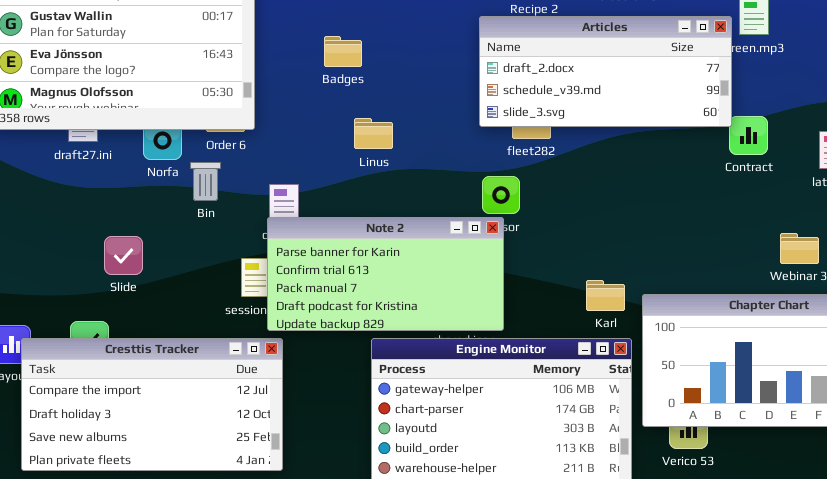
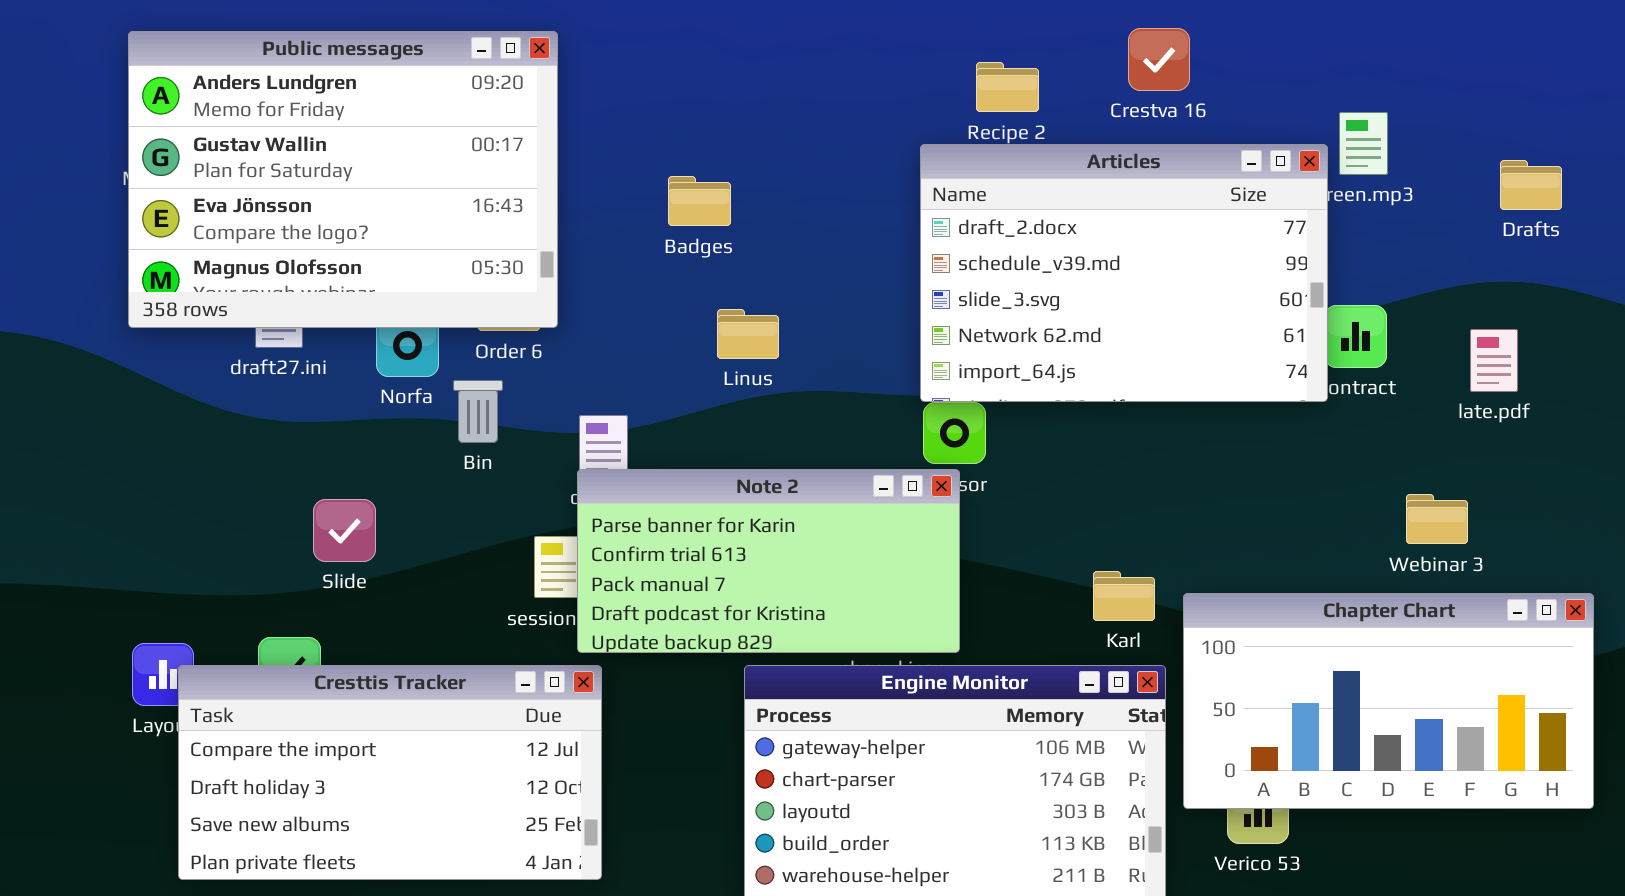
Articles: [479,16,732,127] -> [920,144,1328,402], resized

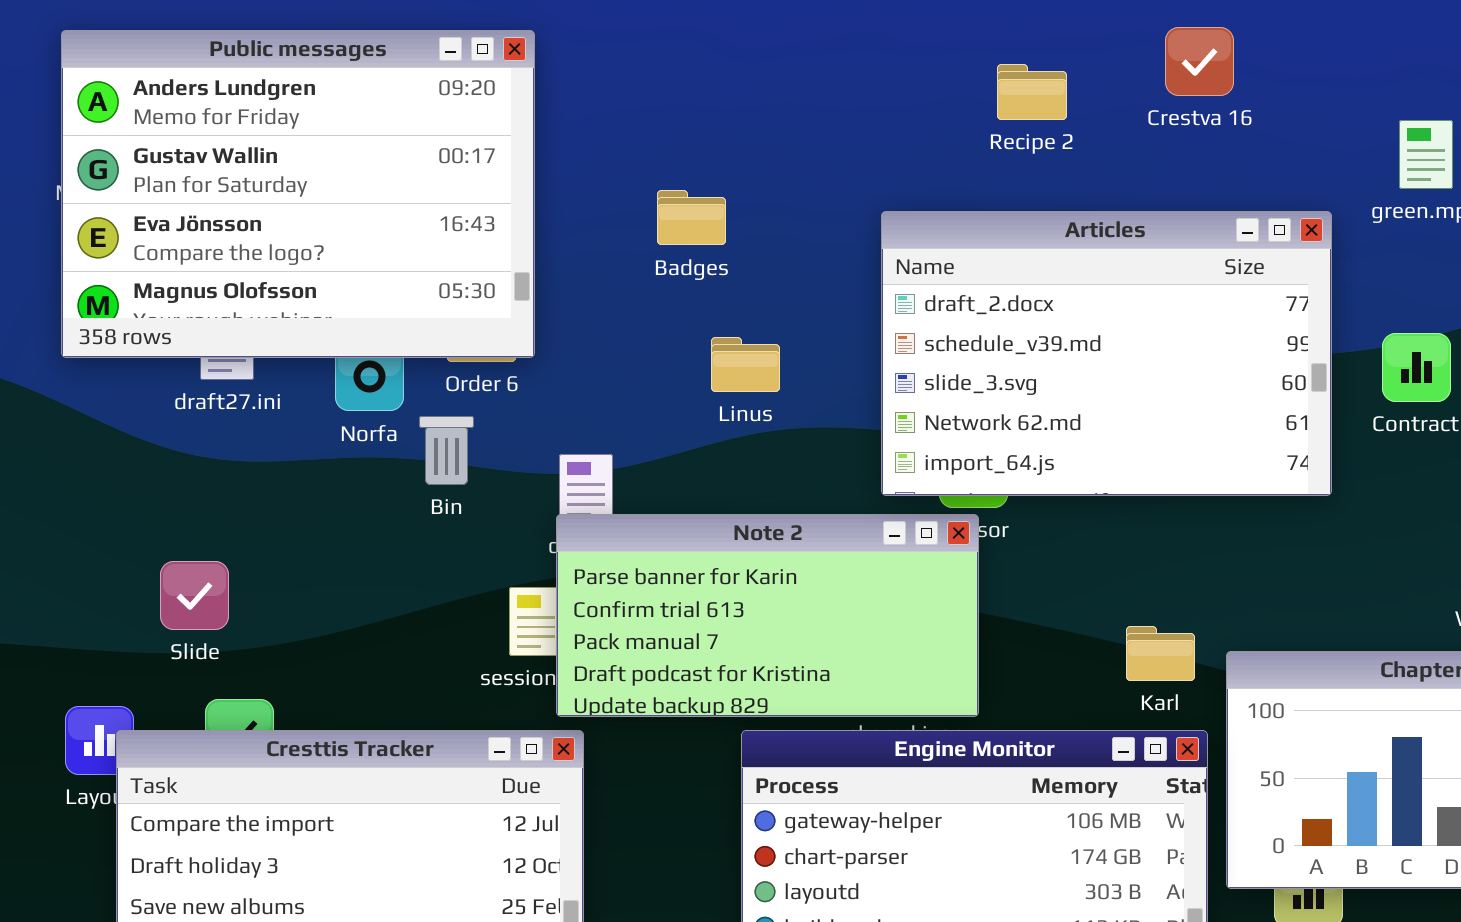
Articles: [920,144,1328,402] -> [881,211,1332,496], moved
Slide: [313,499,376,562] -> [160,561,229,630], moved

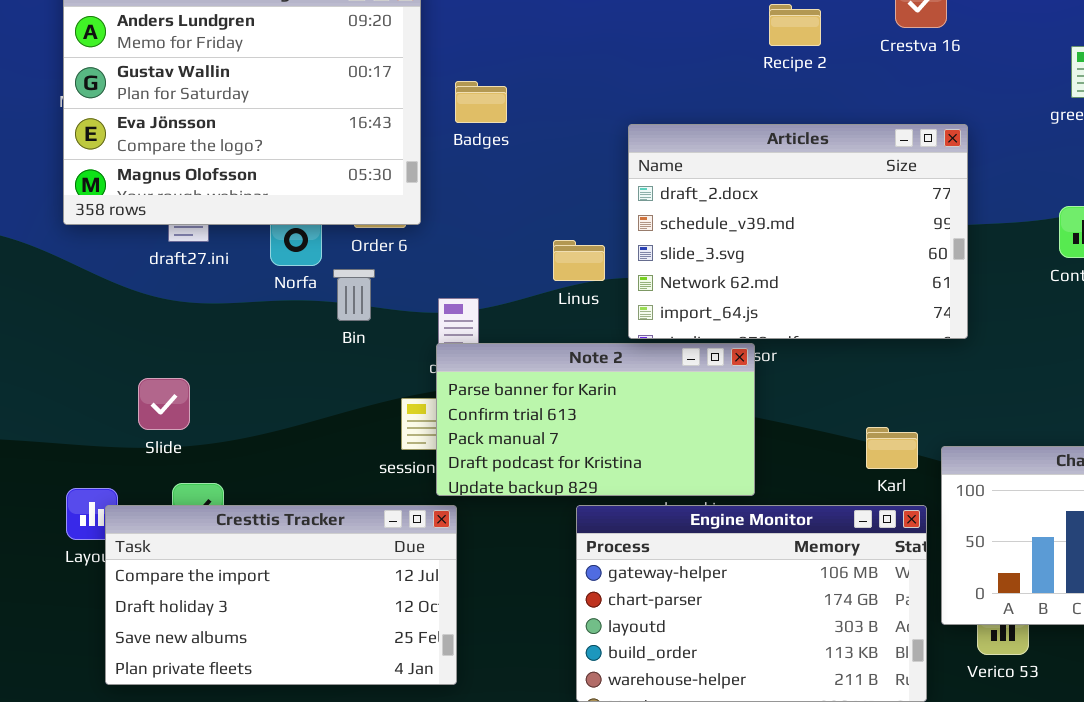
Badges: [657,190,726,245] -> [455,81,507,123], moved
Articles: [881,211,1332,496] -> [628,124,968,339], moved
Linus: [711,337,780,392] -> [553,240,605,281], moved

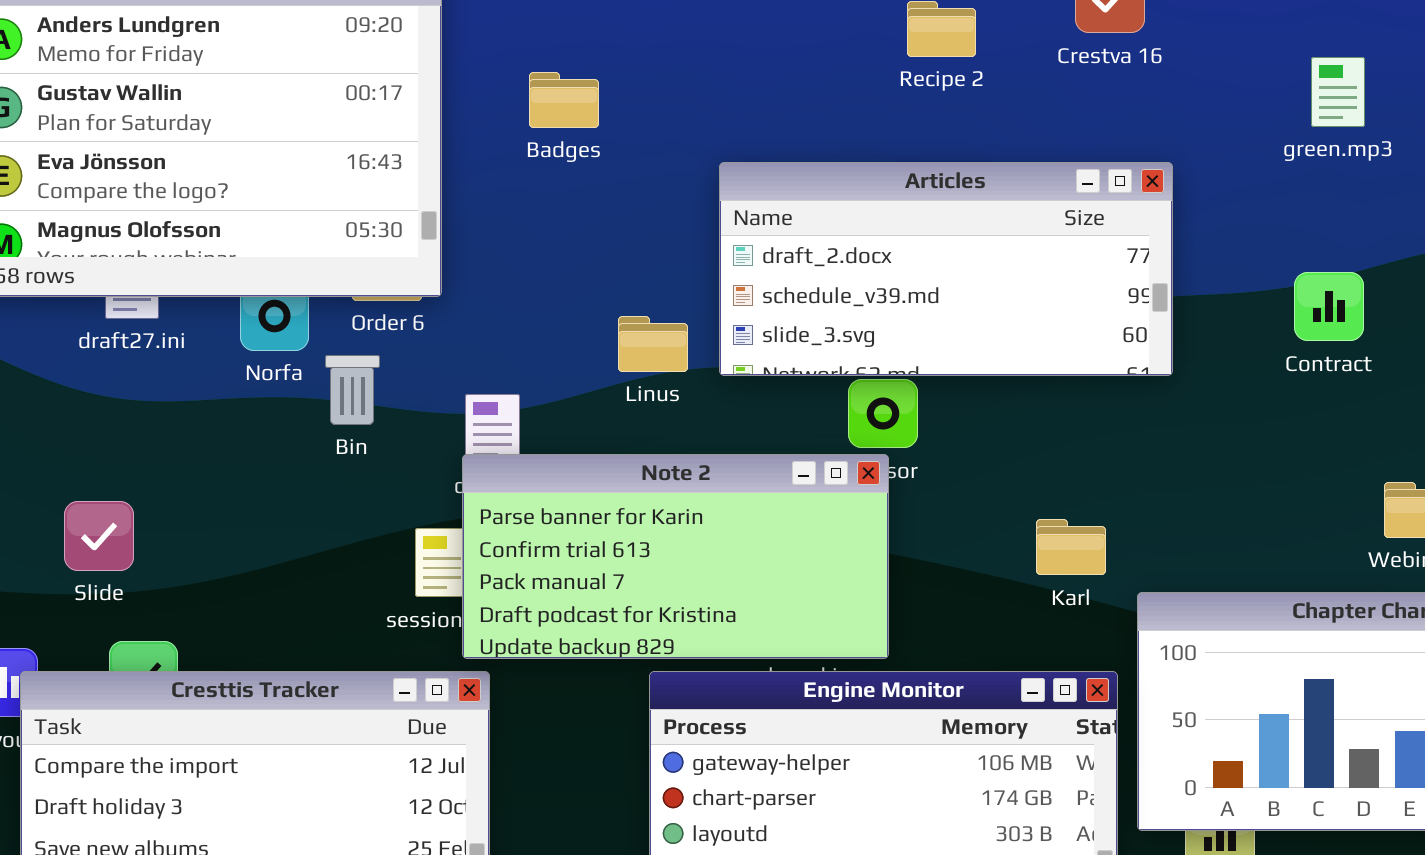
Badges: [455,81,507,123] -> [529,72,599,128], moved
Articles: [628,124,968,339] -> [719,162,1173,376], resized
Karl: [866,427,918,469] -> [1036,519,1106,575], moved

